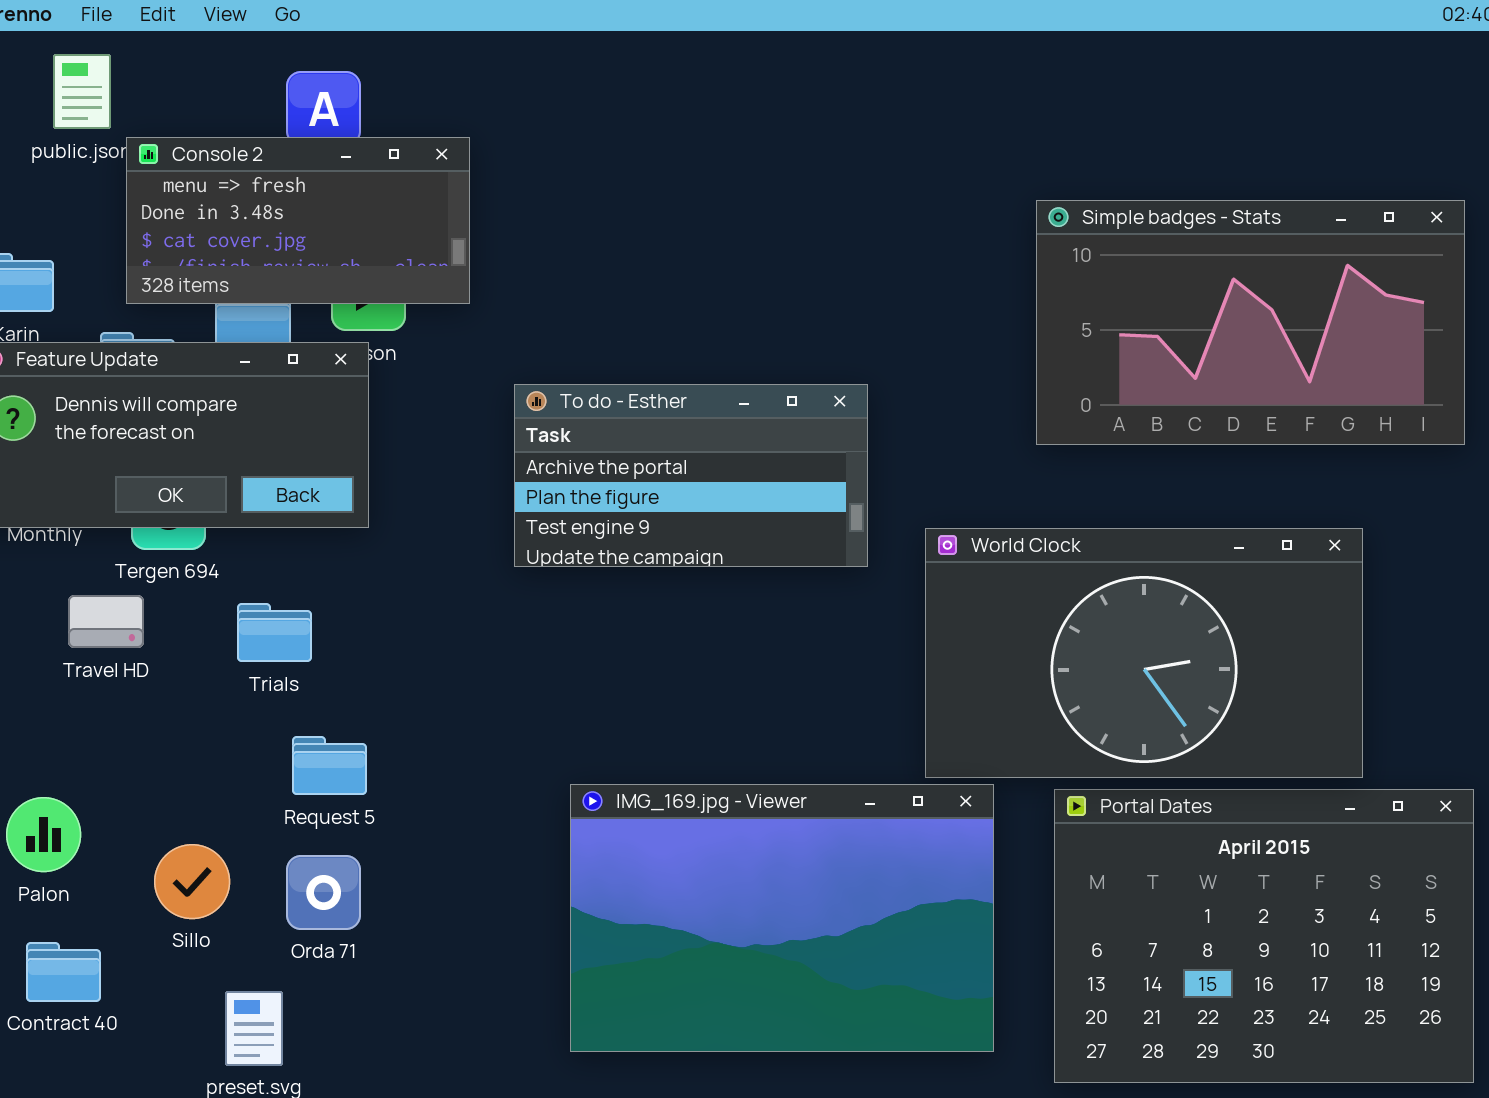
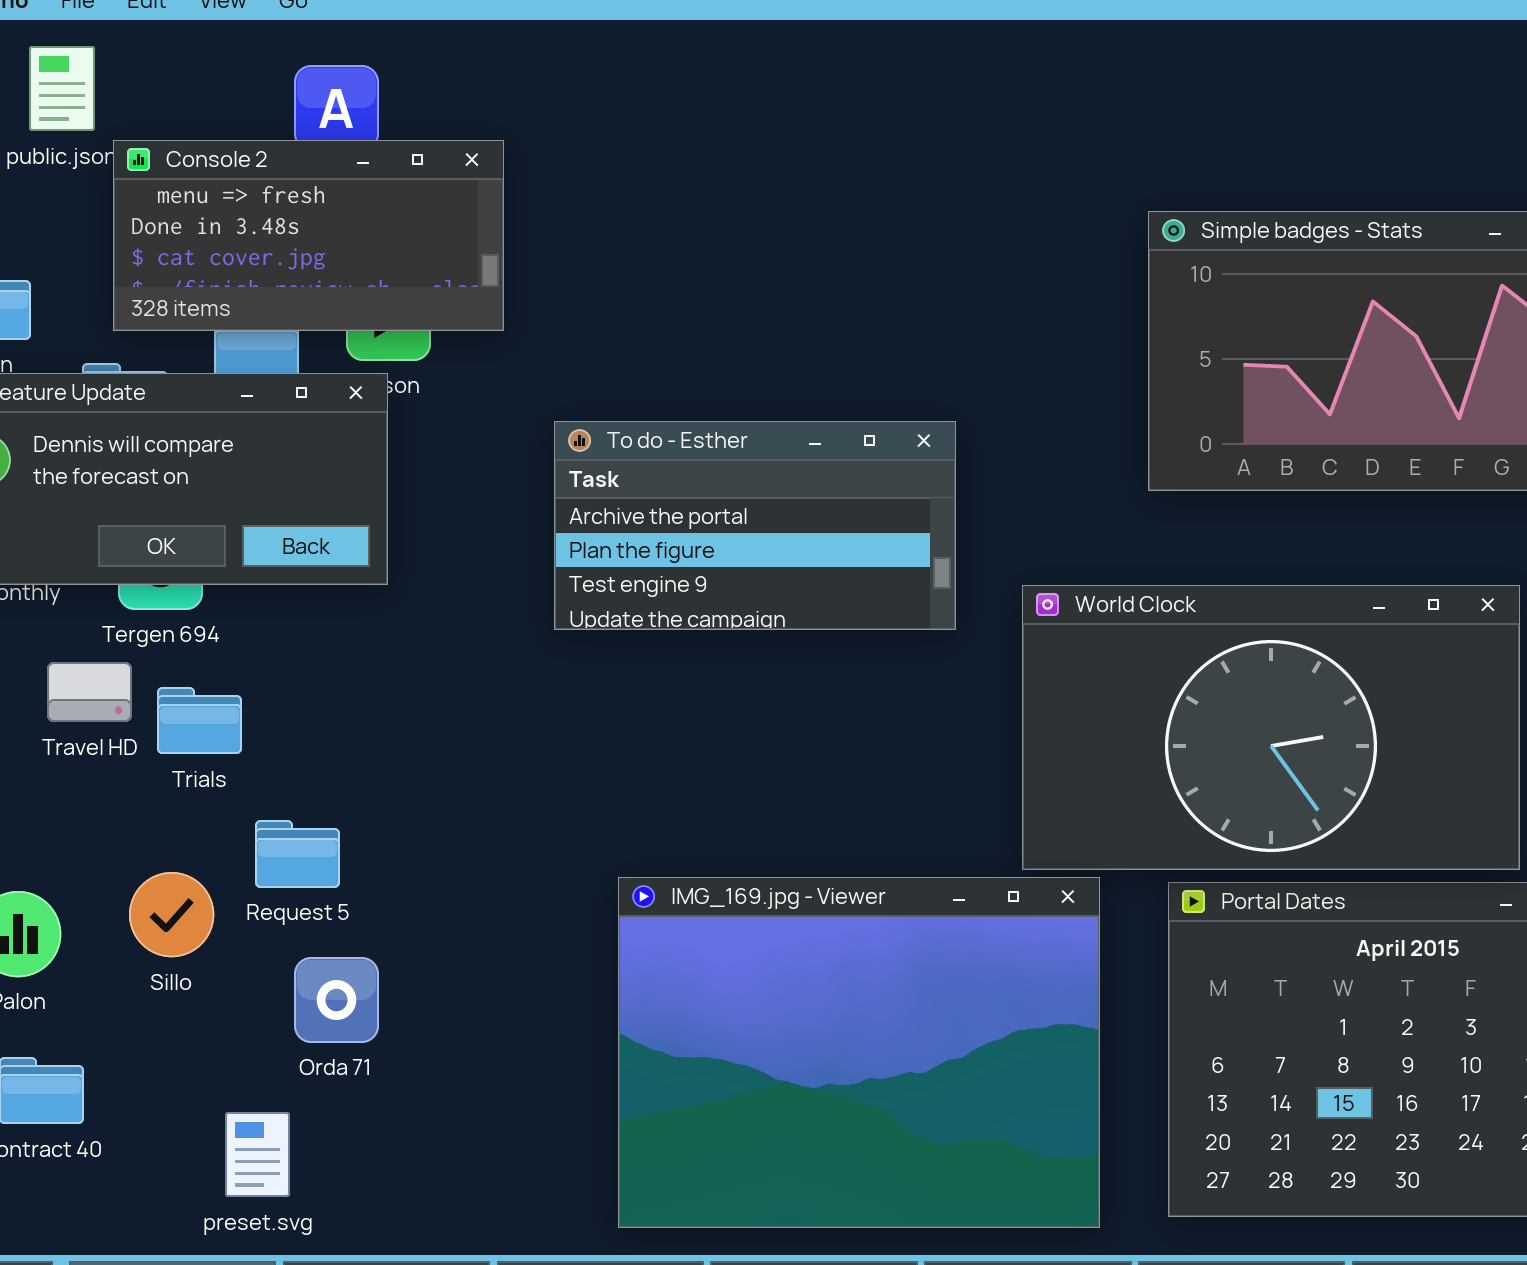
Trials: [237,603,312,662] -> [157,687,242,754], moved
Request 5: [292,736,367,795] -> [255,820,340,888], moved
IMG_169.jpg - Viewer: [570,784,994,1052] -> [618,877,1100,1228], resized
Sillo: [154,844,230,919] -> [129,872,214,957], moved

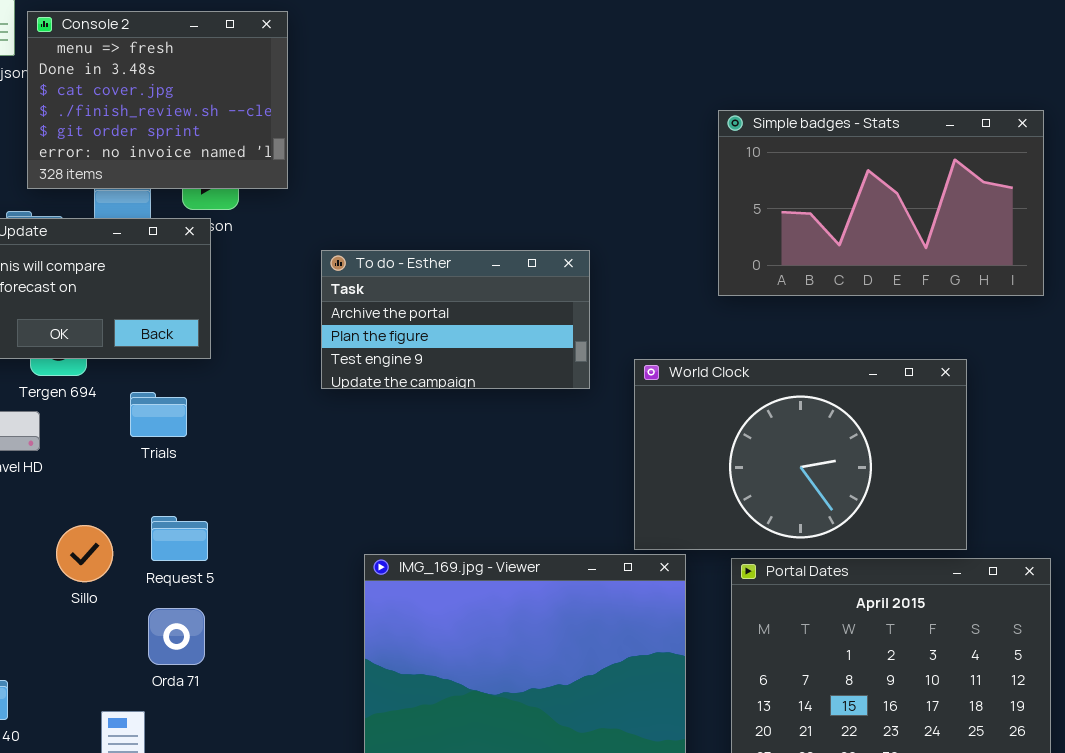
Console 2: [113,140,504,331] -> [27,11,288,189], resized
Trials: [157,687,242,754] -> [130,392,187,437], moved
Request 5: [255,820,340,888] -> [151,516,208,561], moved
Sillo: [129,872,214,957] -> [56,525,113,582], moved

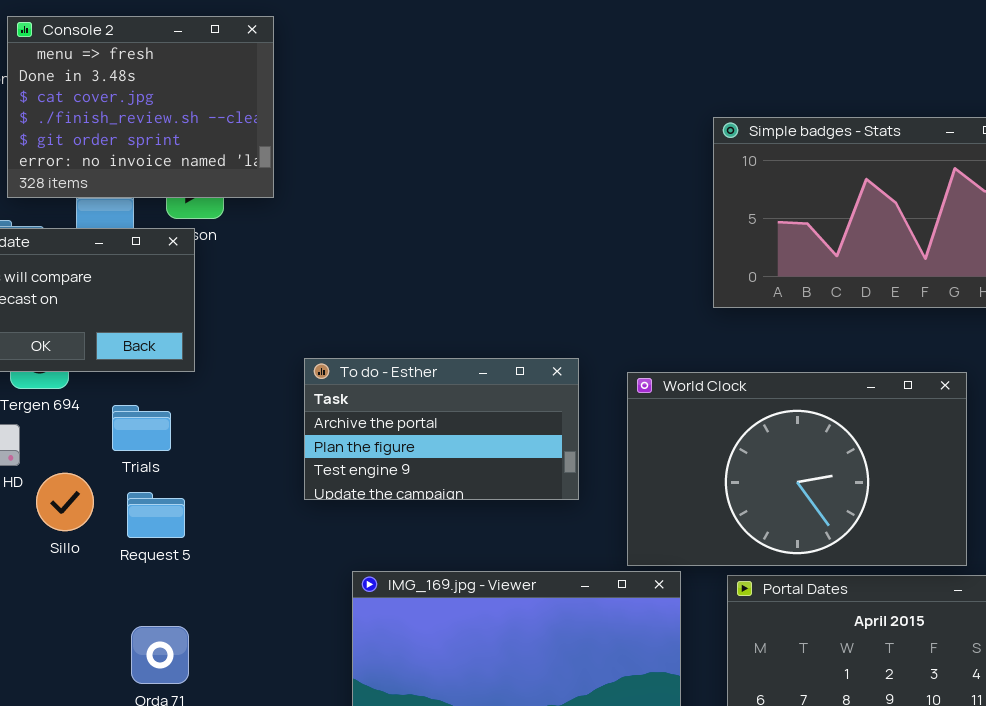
To do - Esther: [321,250,590,389] -> [304,358,579,500], moved
Request 5: [151,516,208,561] -> [127,492,185,538], moved
Sillo: [56,525,113,582] -> [36,473,94,531], moved

